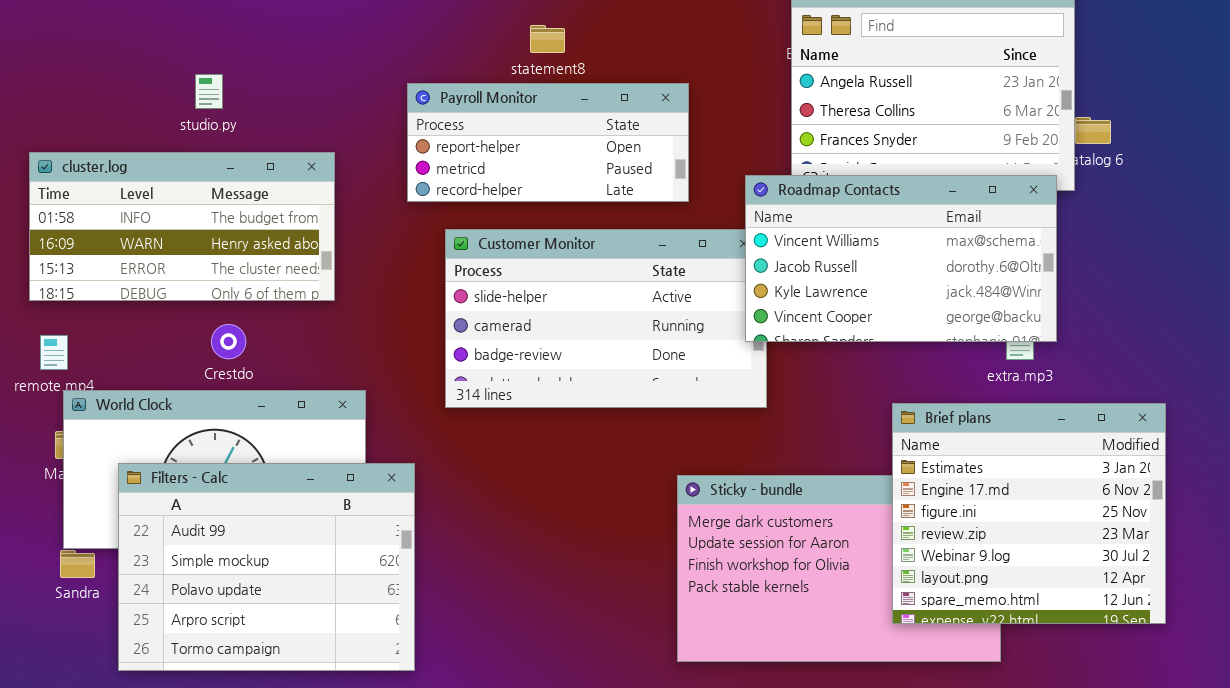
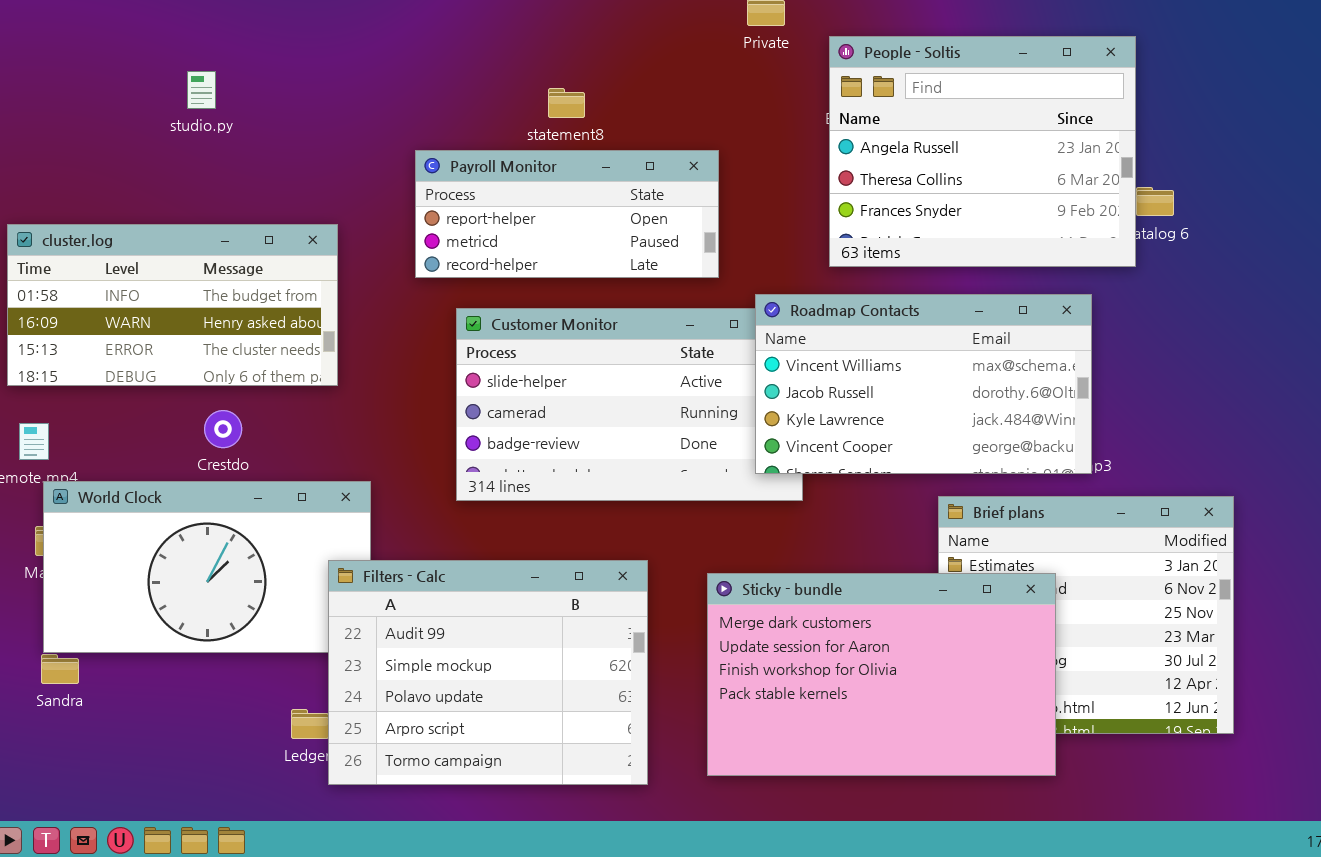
studio.py: [195,74,223,109] -> [187,71,216,109], moved
Roadmap Contacts: [745,175,1057,342] -> [755,294,1092,474], moved
Filters - Calc: [118,463,415,671] -> [328,560,648,785], moved
Sticky - bundle: [677,475,1001,662] -> [707,573,1056,776], raised

